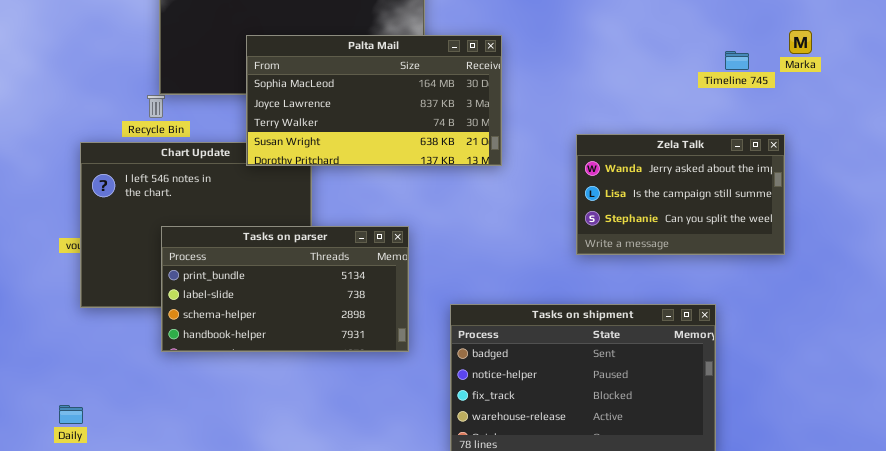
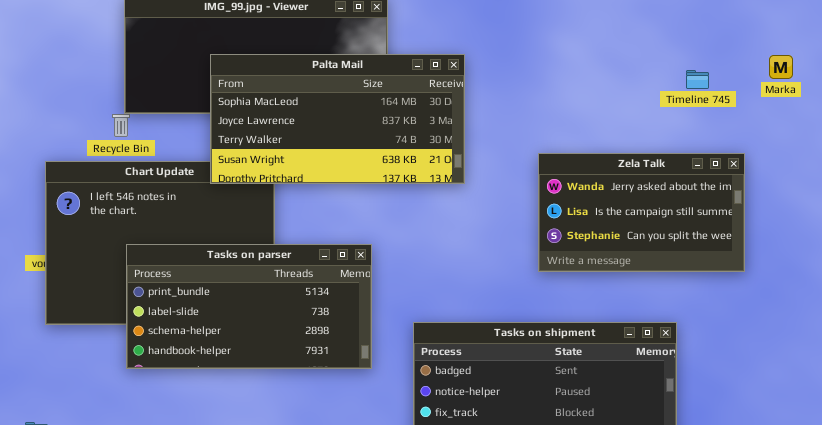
Marka: [789,30,812,54] -> [769,55,793,79], moved

